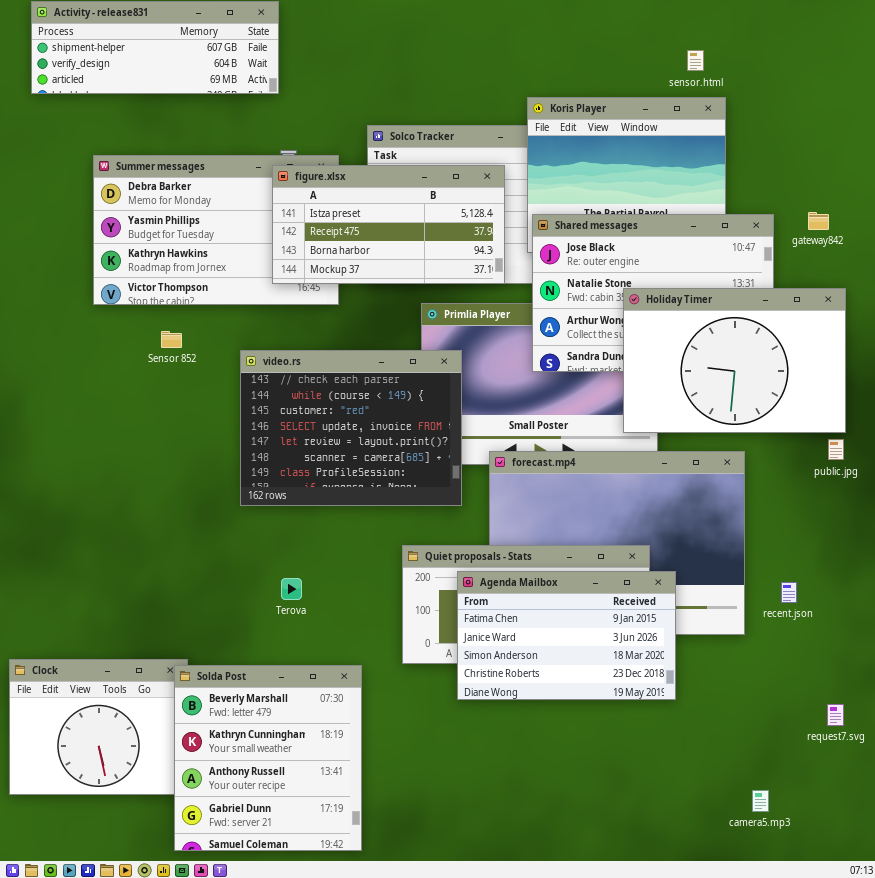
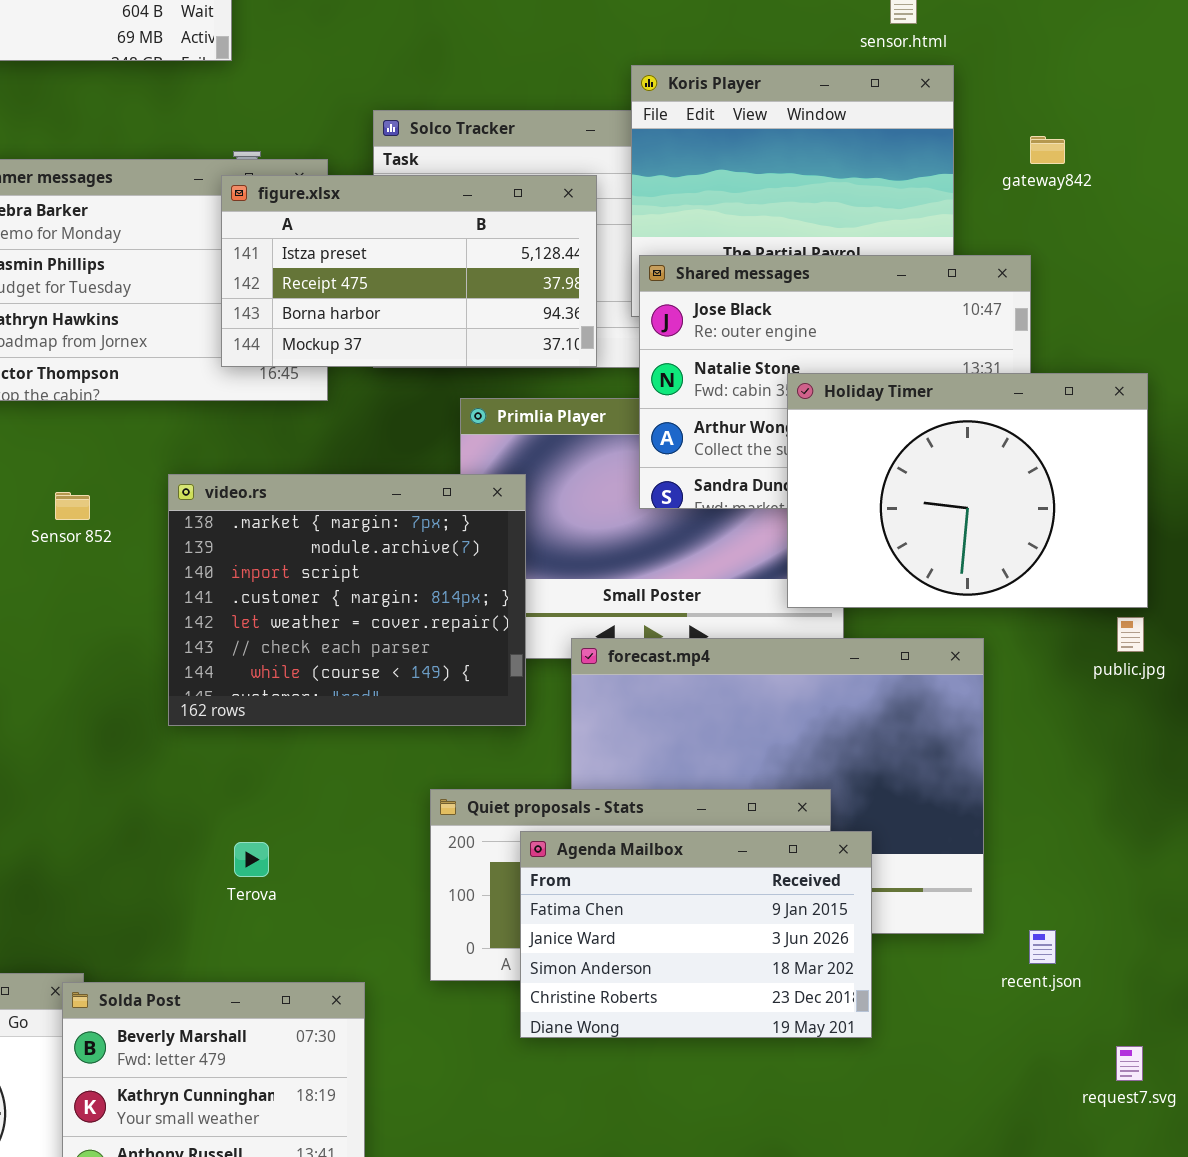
gateway842: [808,212,829,230] -> [1030,136,1065,164], moved
Sensor 852: [161,331,182,348] -> [55,492,90,520], moved
video.rs: [240,350,462,506] -> [168,474,526,726], scrolled up 5 rows
recent.json: [781,582,797,603] -> [1029,930,1056,964], moved

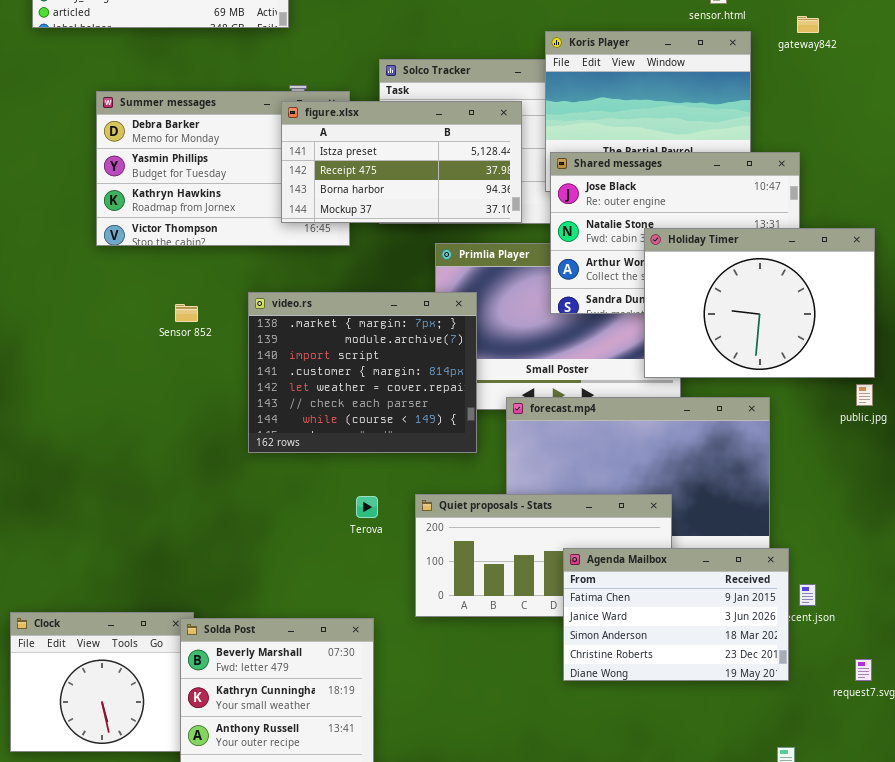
gateway842: [1030,136,1065,164] -> [797,16,819,33], moved
Agenda Mailbox: [520,831,872,1038] -> [563,548,789,681], moved
Terova: [234,842,269,877] -> [356,496,378,518], moved

